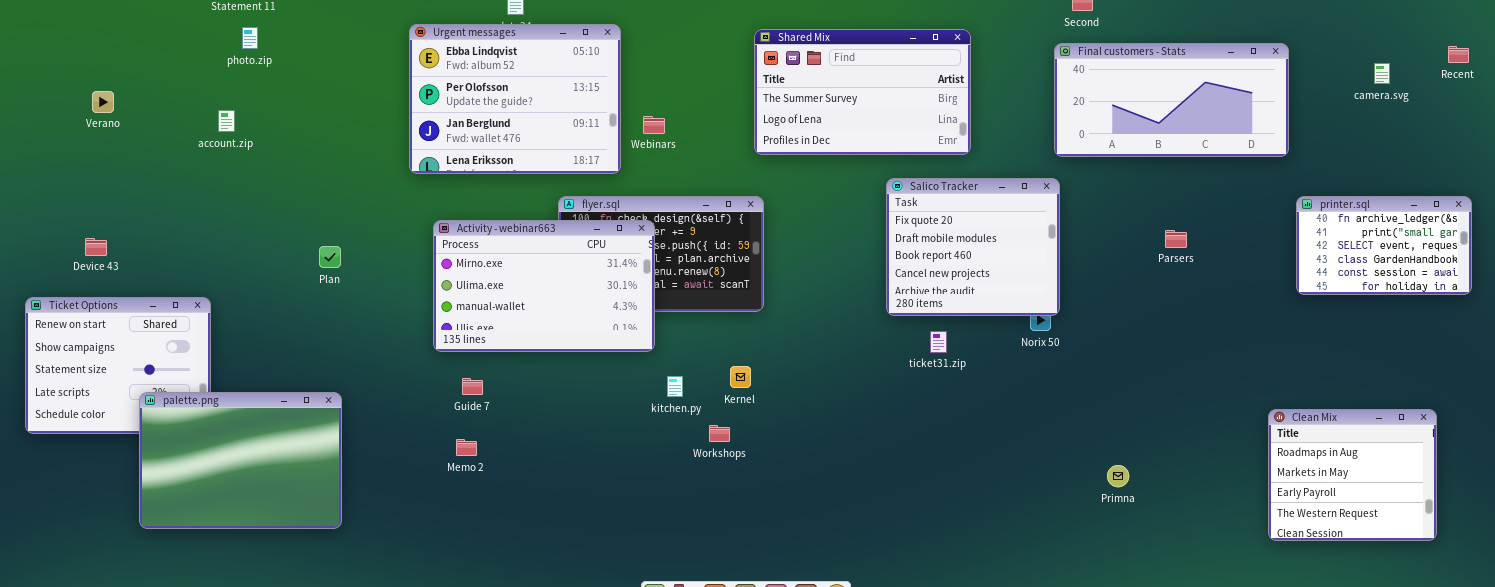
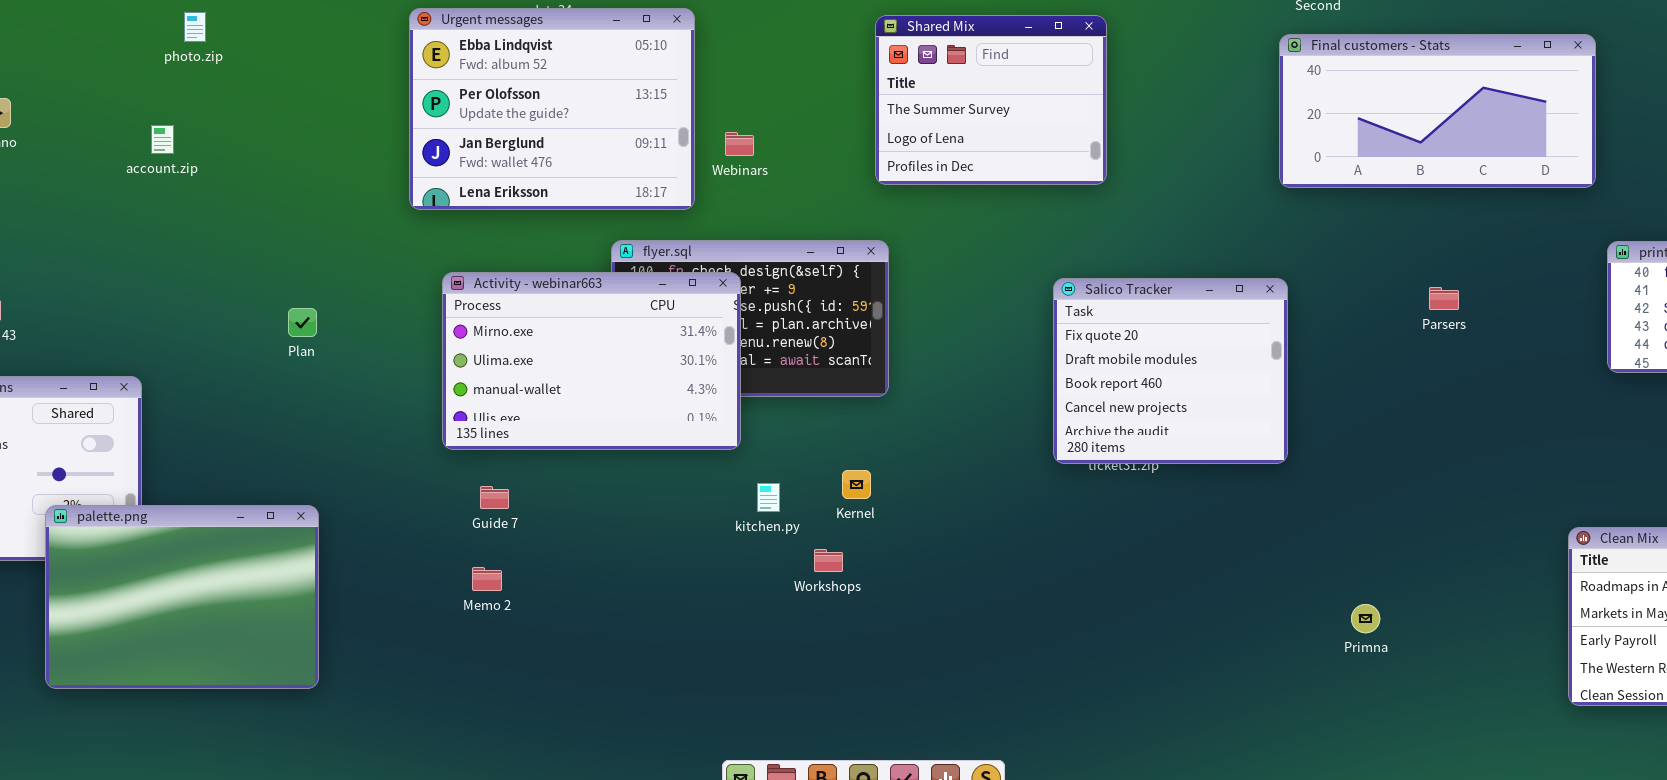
Shared Mix: [754,29,971,155] -> [875,15,1107,185], resized
Salico Tracker: [886,178,1060,316] -> [1053,278,1288,464], moved

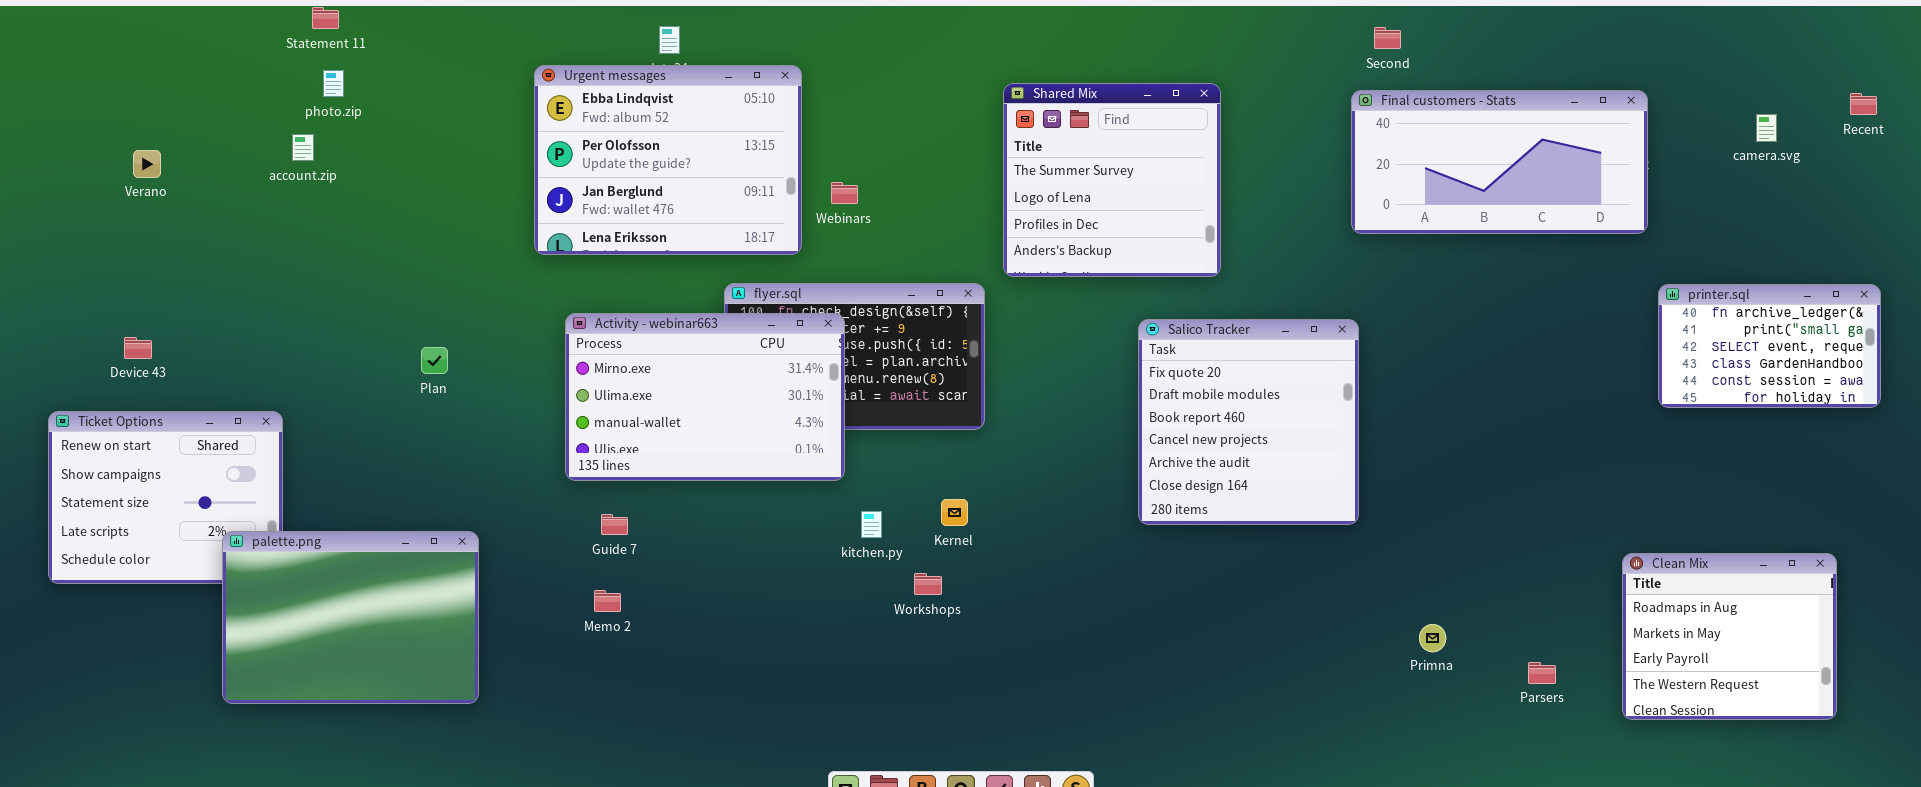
Shared Mix: [875,15,1107,185] -> [1003,83,1221,277], moved, resized
account.zip: [151,125,174,154] -> [292,134,314,161], moved
Salico Tracker: [1053,278,1288,464] -> [1138,319,1359,525], resized
Parsers: [1429,287,1459,310] -> [1528,662,1556,684], moved
palette.png: [45,505,319,689] -> [222,531,479,704], moved

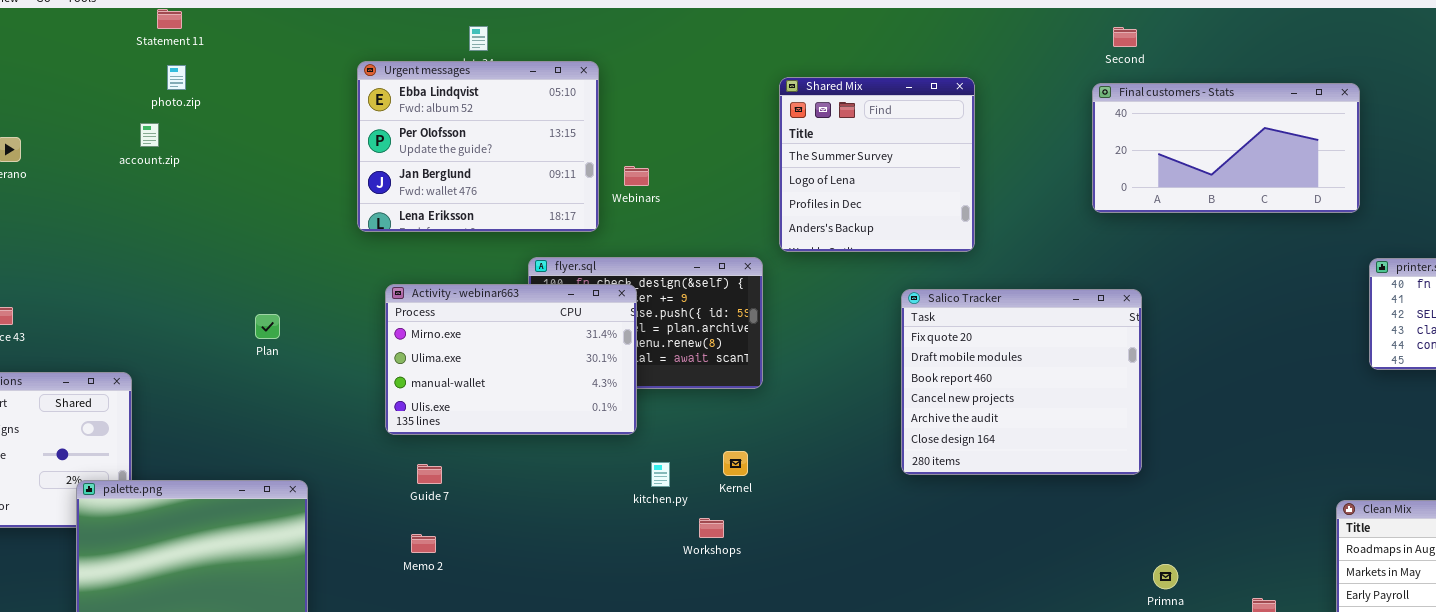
Salico Tracker: [1138,319,1359,525] -> [901,289,1142,475], resized

